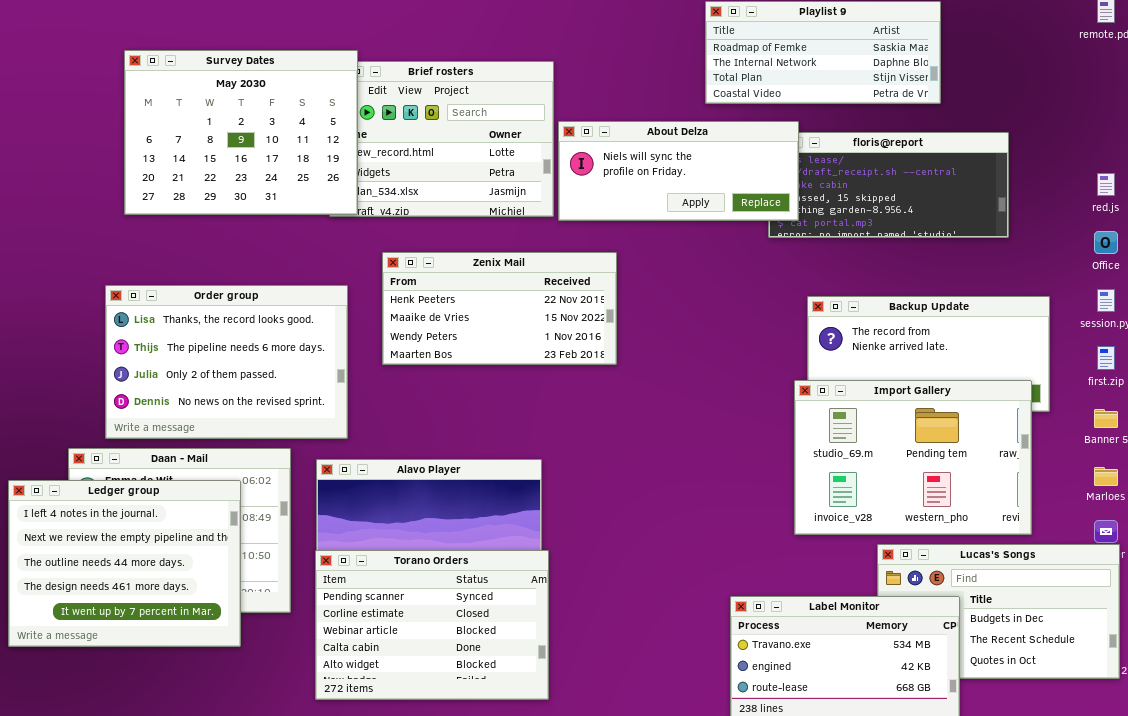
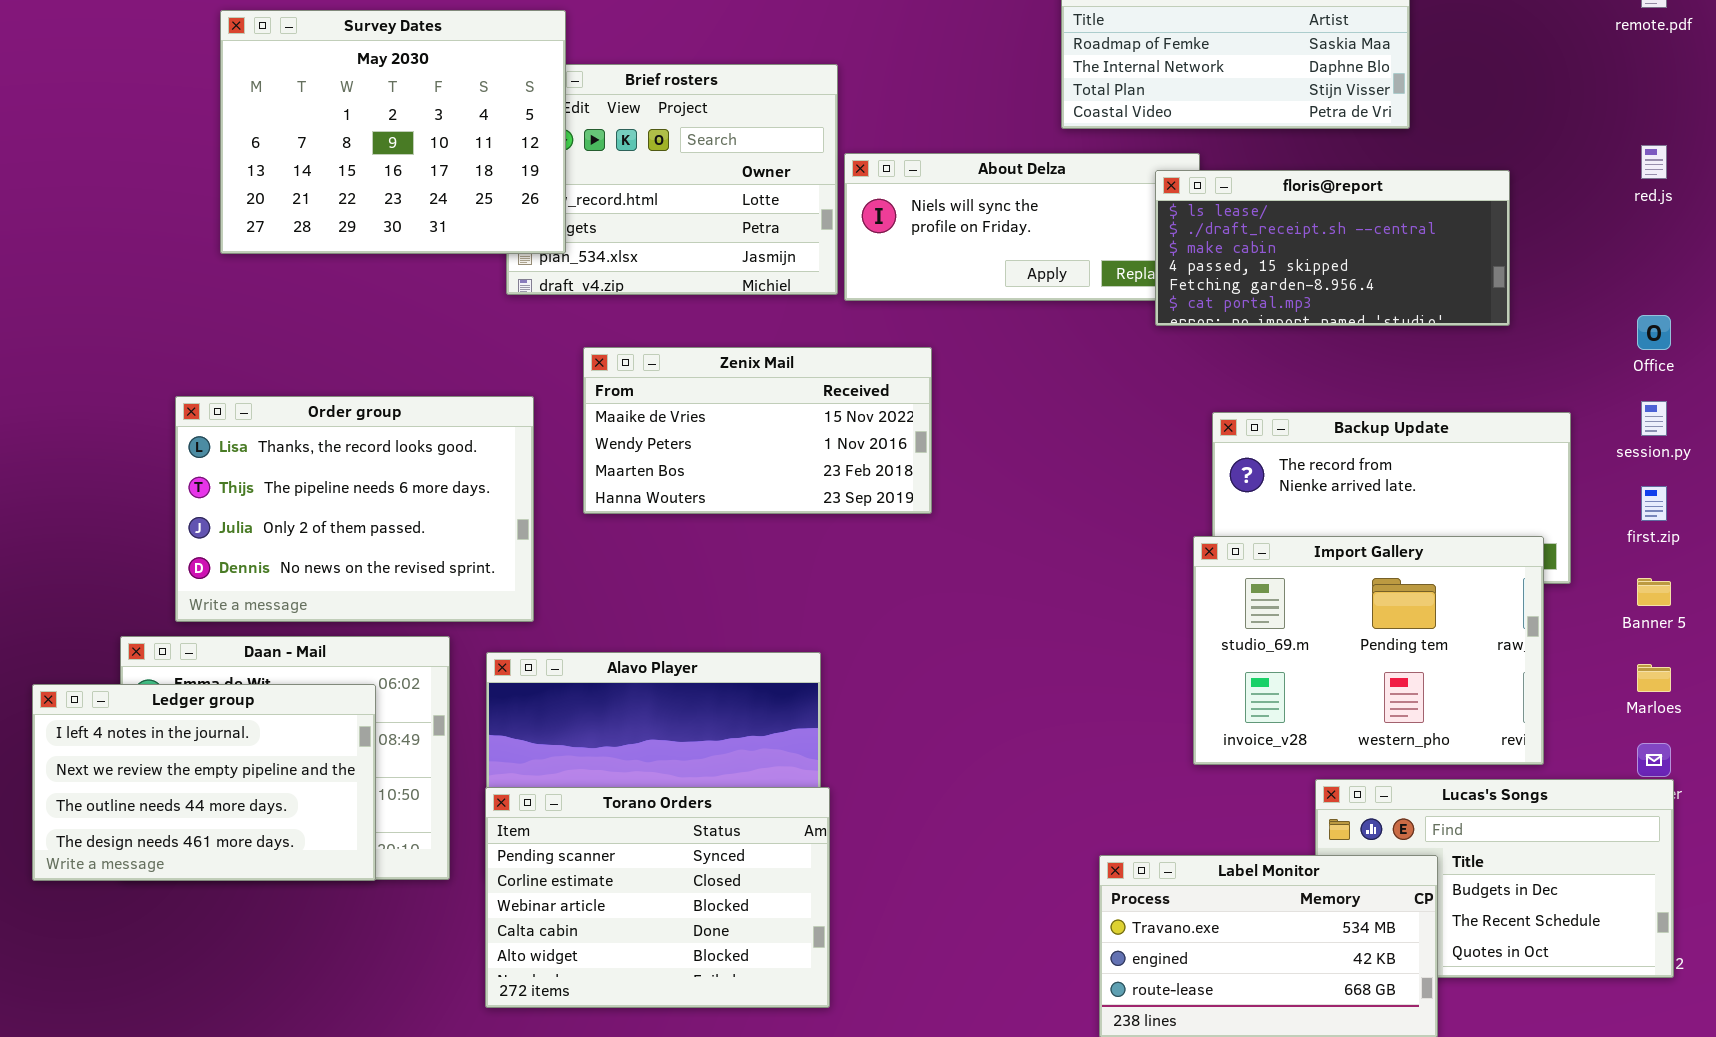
Survey Dates: [124,50,358,215] -> [220,10,566,254], moved
floris@report: [768,132,1009,238] -> [1155,170,1510,326], raised
red.js: [1097,173,1115,196] -> [1641,145,1667,179], moved
Zenix Mail: [382,252,617,365] -> [583,347,932,514], scrolled down 1 row
Ledger group: [8,480,241,647] -> [32,684,376,881], resized

